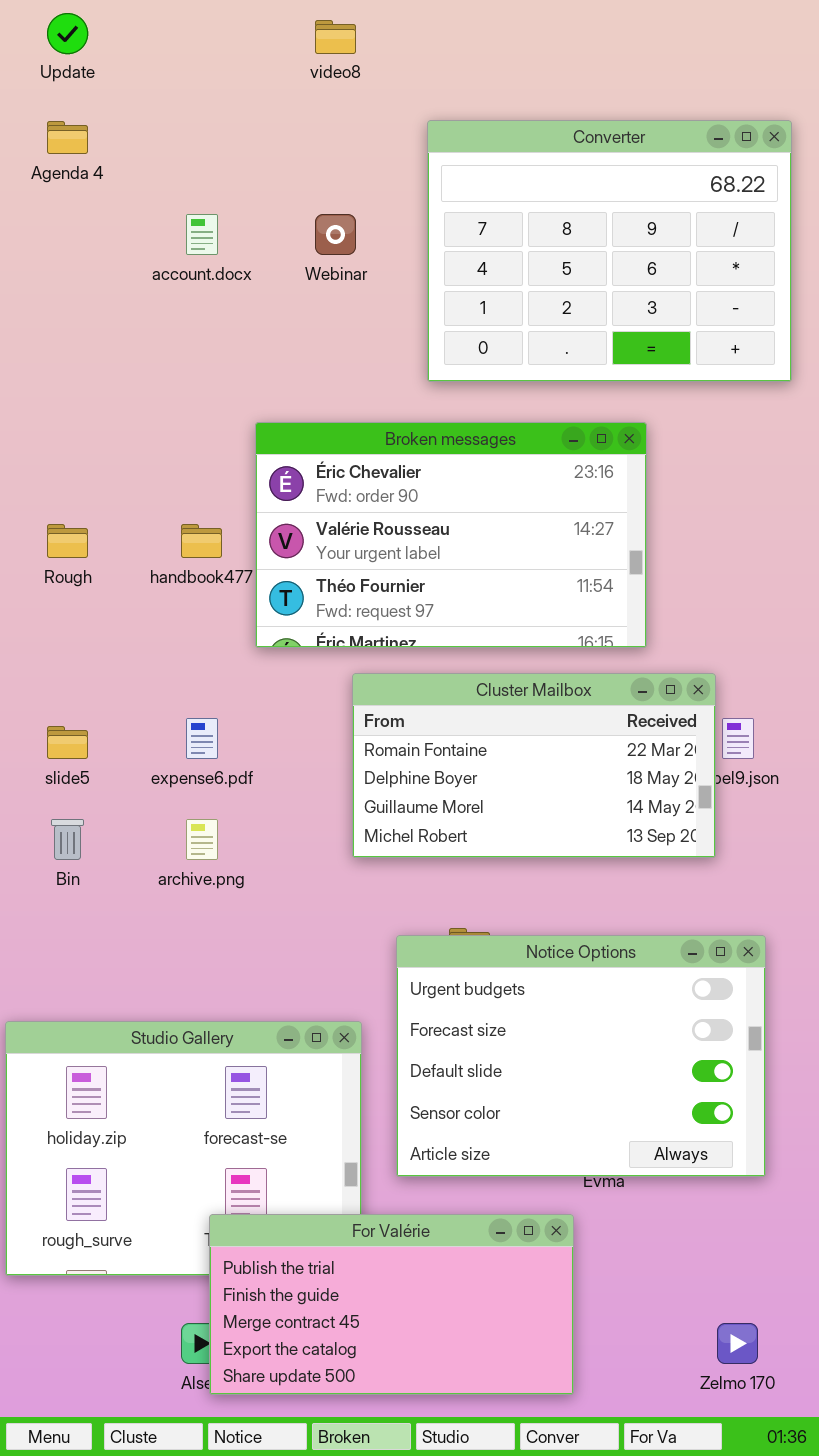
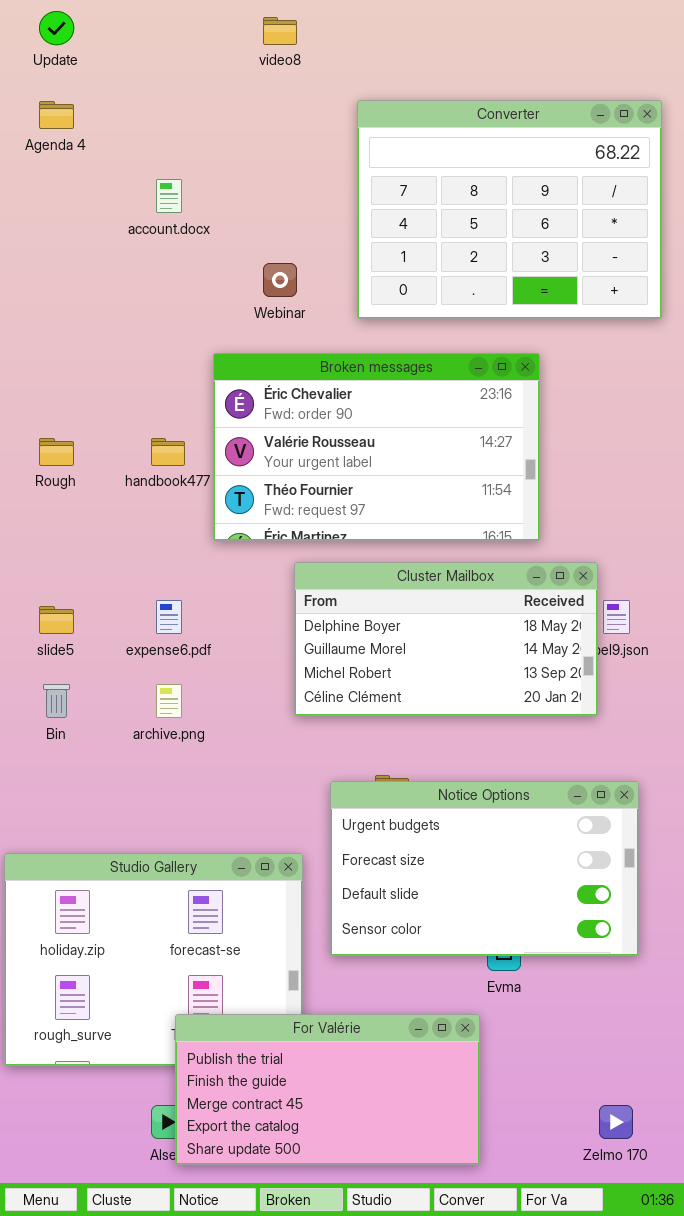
Webinar: [315,214,356,255] -> [263,263,297,297], moved
Cluster Mailbox: [352,673,716,858] -> [294,562,598,716], scrolled down 1 row
Notice Options: [396,935,766,1177] -> [330,781,639,956], resized

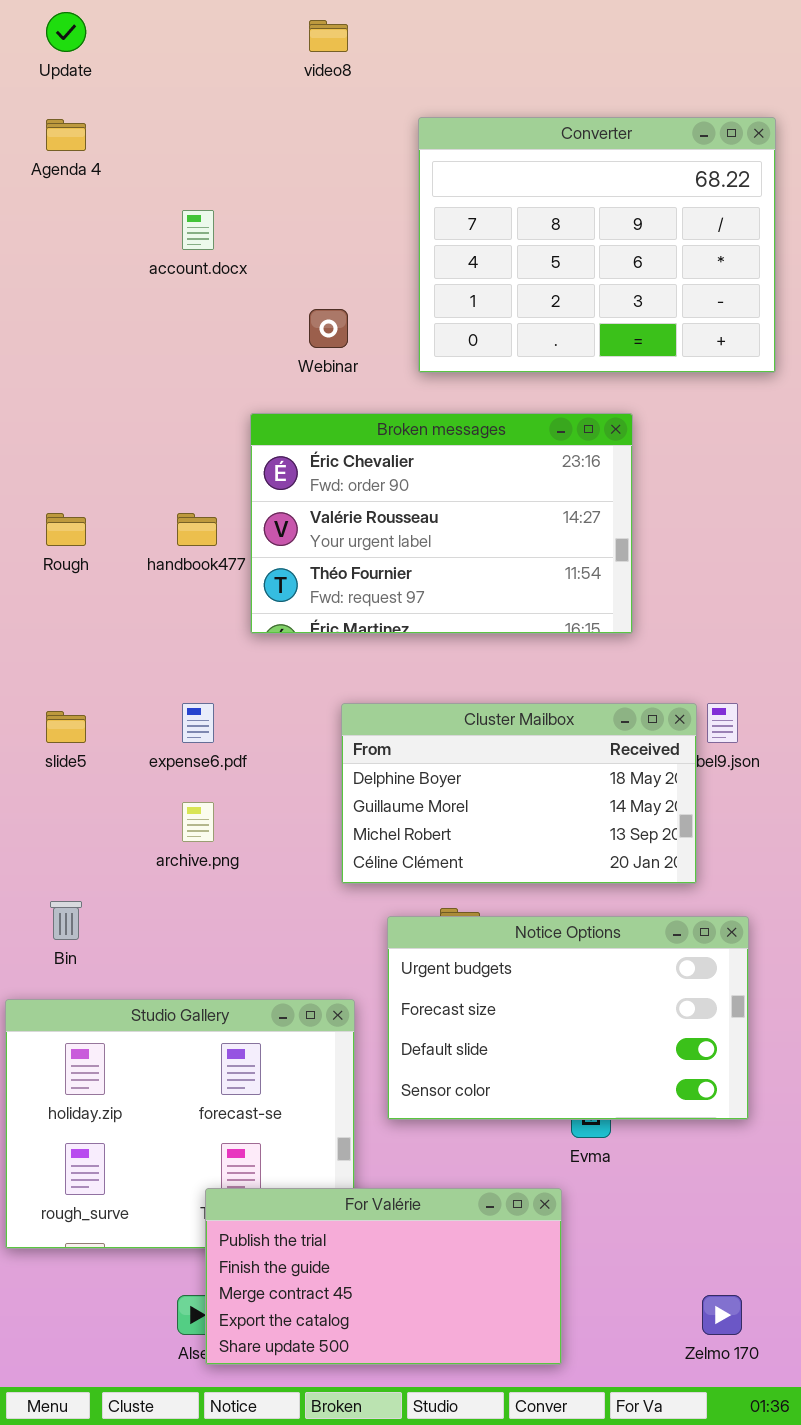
Cluster Mailbox: [294,562,598,716] -> [341,703,697,884], moved
Bin: [43,684,70,718] -> [50,901,82,940], moved

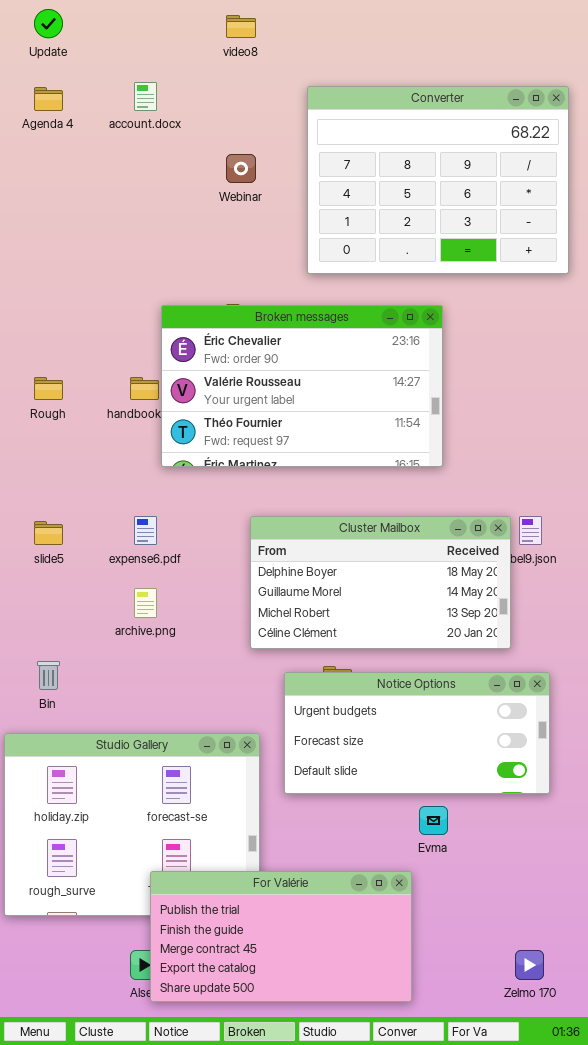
account.docx: [182,210,214,250] -> [134,82,157,111], moved
Webinar: [309,309,348,348] -> [226,154,256,183], moved
Broken messages: [250,413,633,634] -> [161,305,443,467], moved
Notice Options: [387,916,749,1120] -> [284,672,550,794], resized

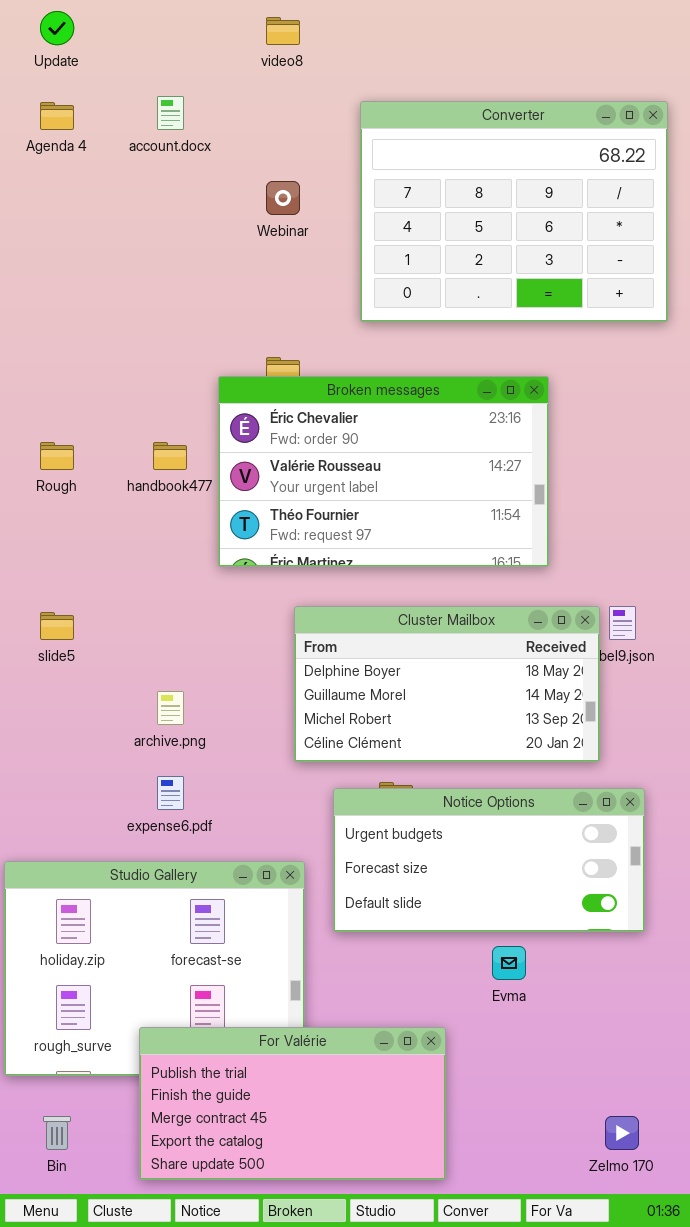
Broken messages: [161,305,443,467] -> [218,376,549,567], moved
expense6.pdf: [134,516,157,545] -> [157,776,184,810], moved
Bin: [37,661,60,690] -> [43,1116,71,1150], moved
For Valérie: [150,871,412,1002] -> [139,1027,446,1180], moved

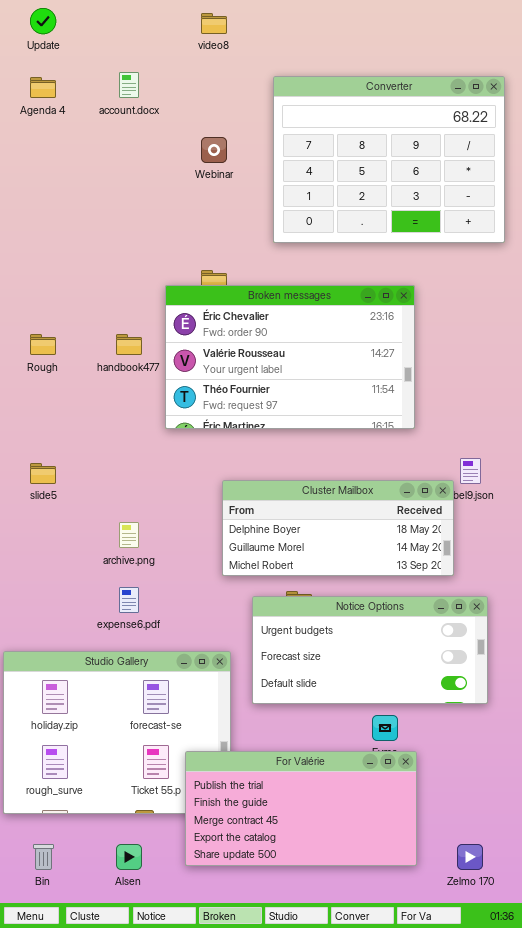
Cluster Mailbox: [294,606,600,762] -> [222,480,454,576], resized
For Valérie: [139,1027,446,1180] -> [185,751,417,866], moved

